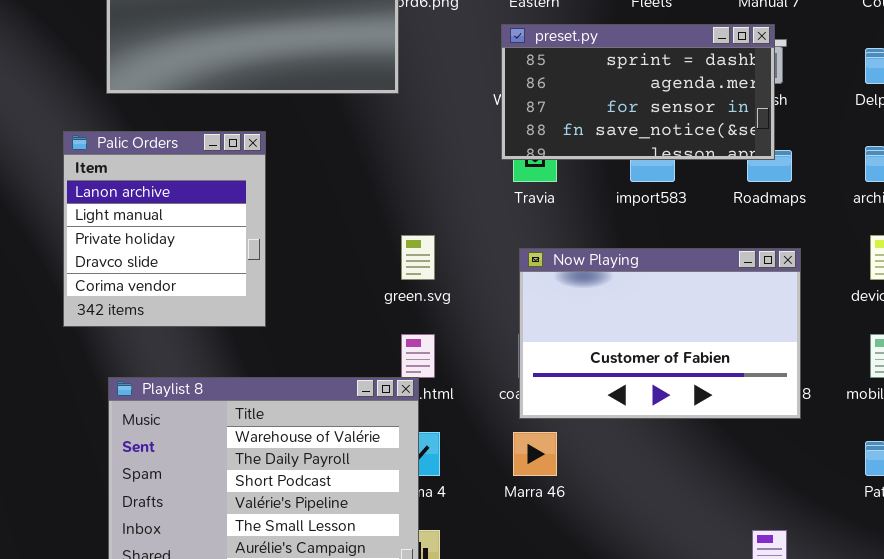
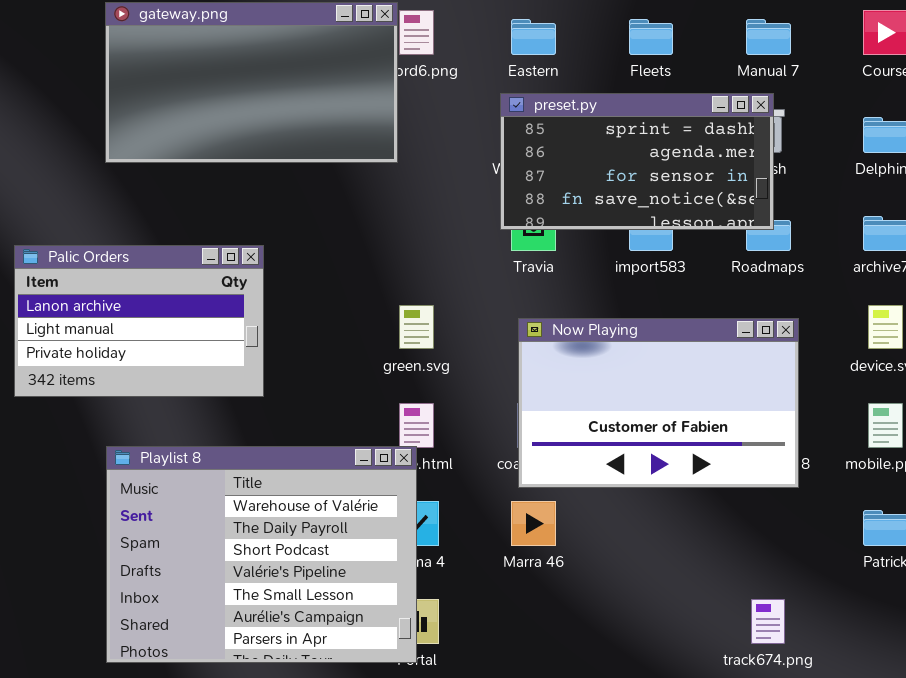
Palic Orders: [63,131,266,327] -> [14,245,264,397], resized

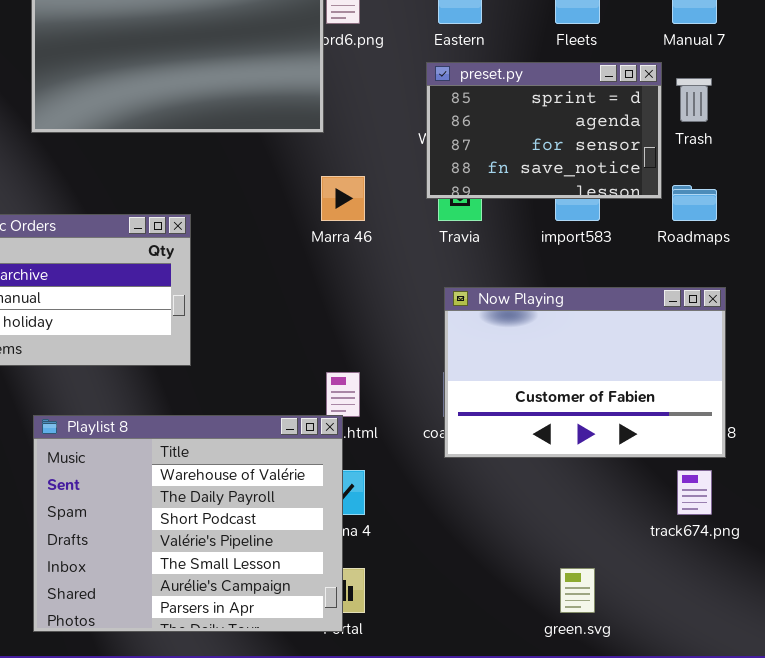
preset.py: [500,93,774,230] -> [426,62,662,199], resized
green.svg: [399,305,434,349] -> [560,568,595,613], moved
Marra 46: [511,501,556,546] -> [321,176,365,221], moved
track674.png: [751,599,785,644] -> [677,470,712,515], moved

